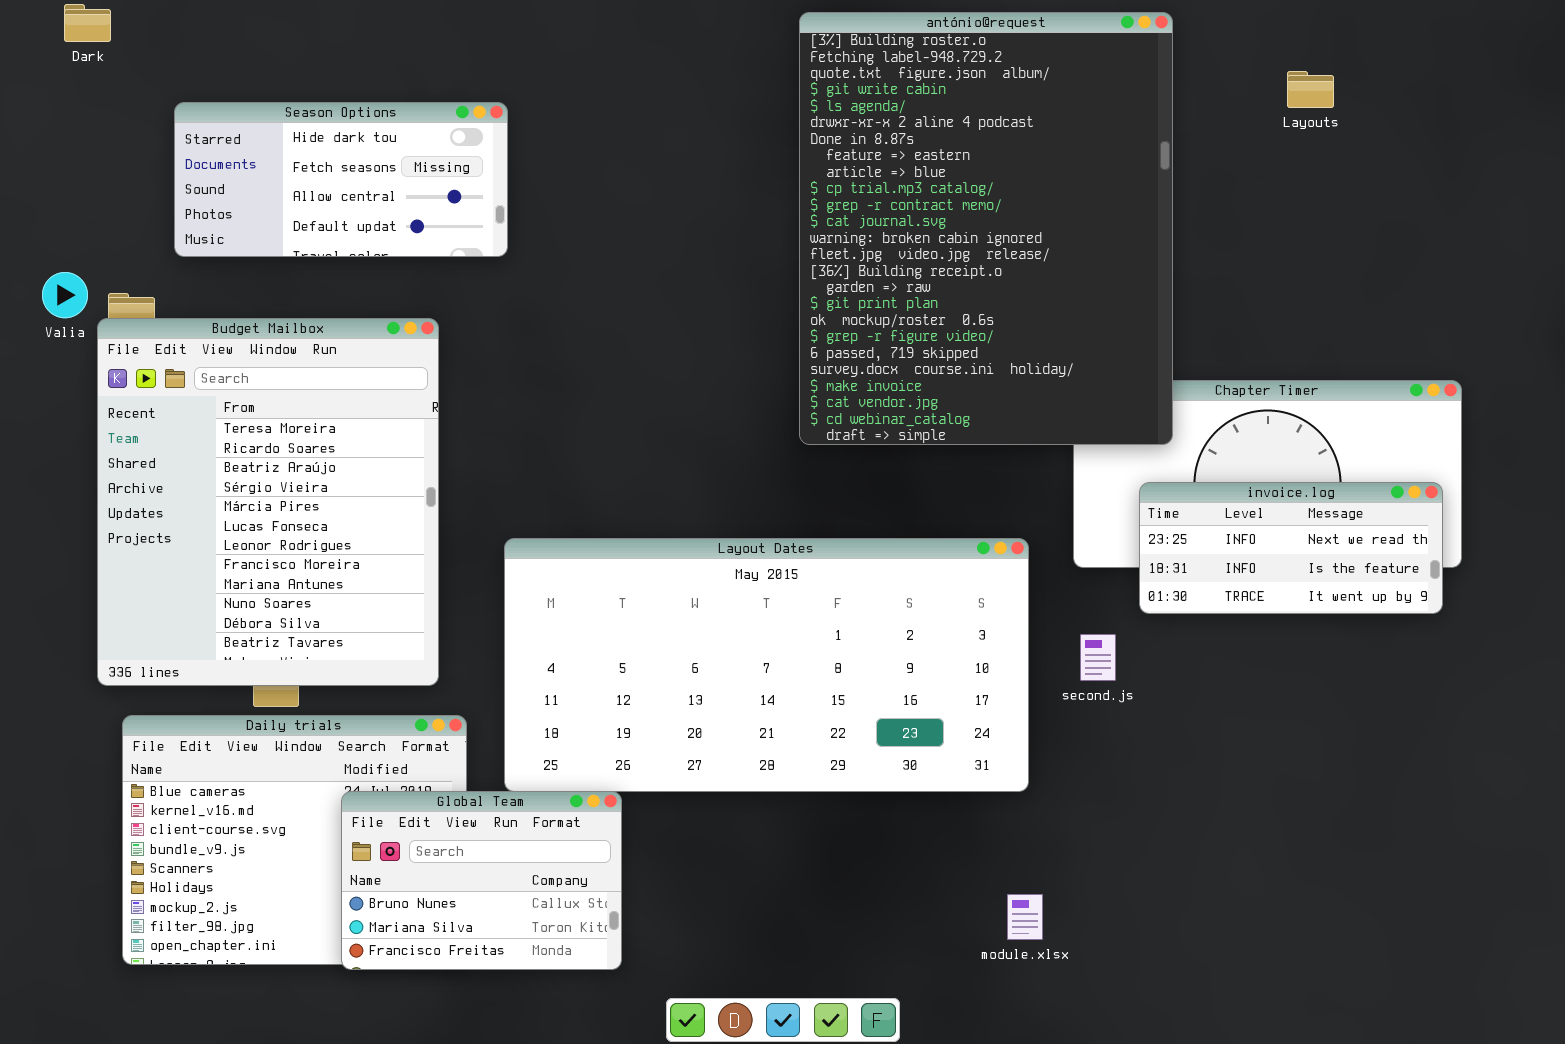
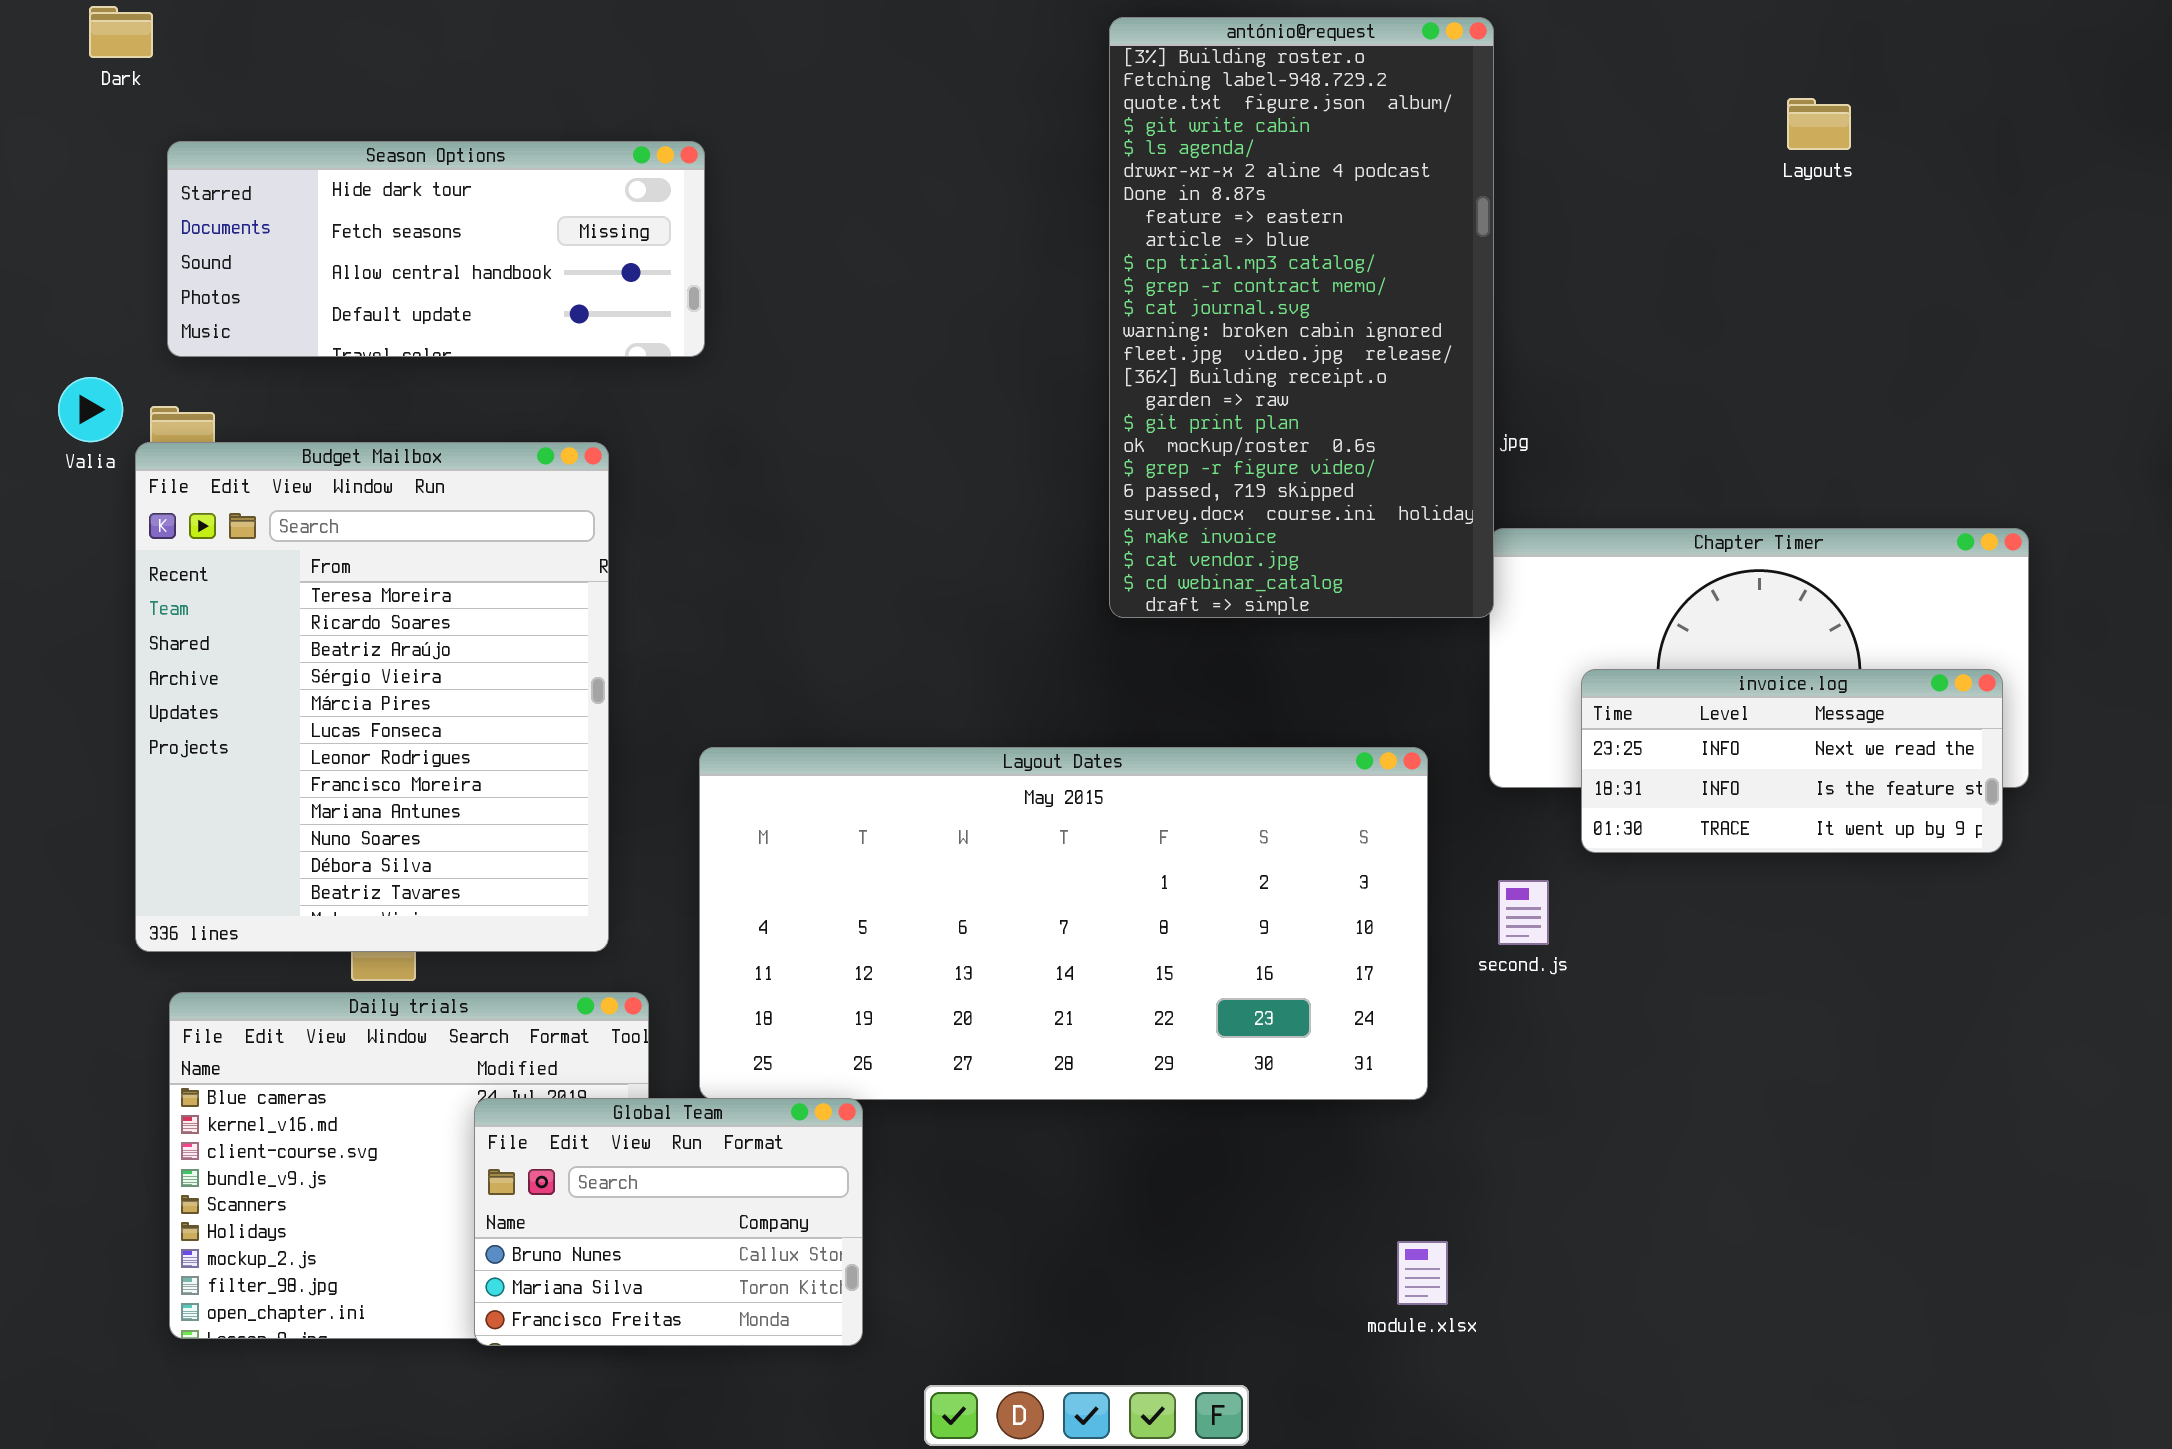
antónio@request: [799,12,1173,445] -> [1109,17,1494,618], resized
Season Options: [174,102,508,257] -> [167,141,705,357], resized

